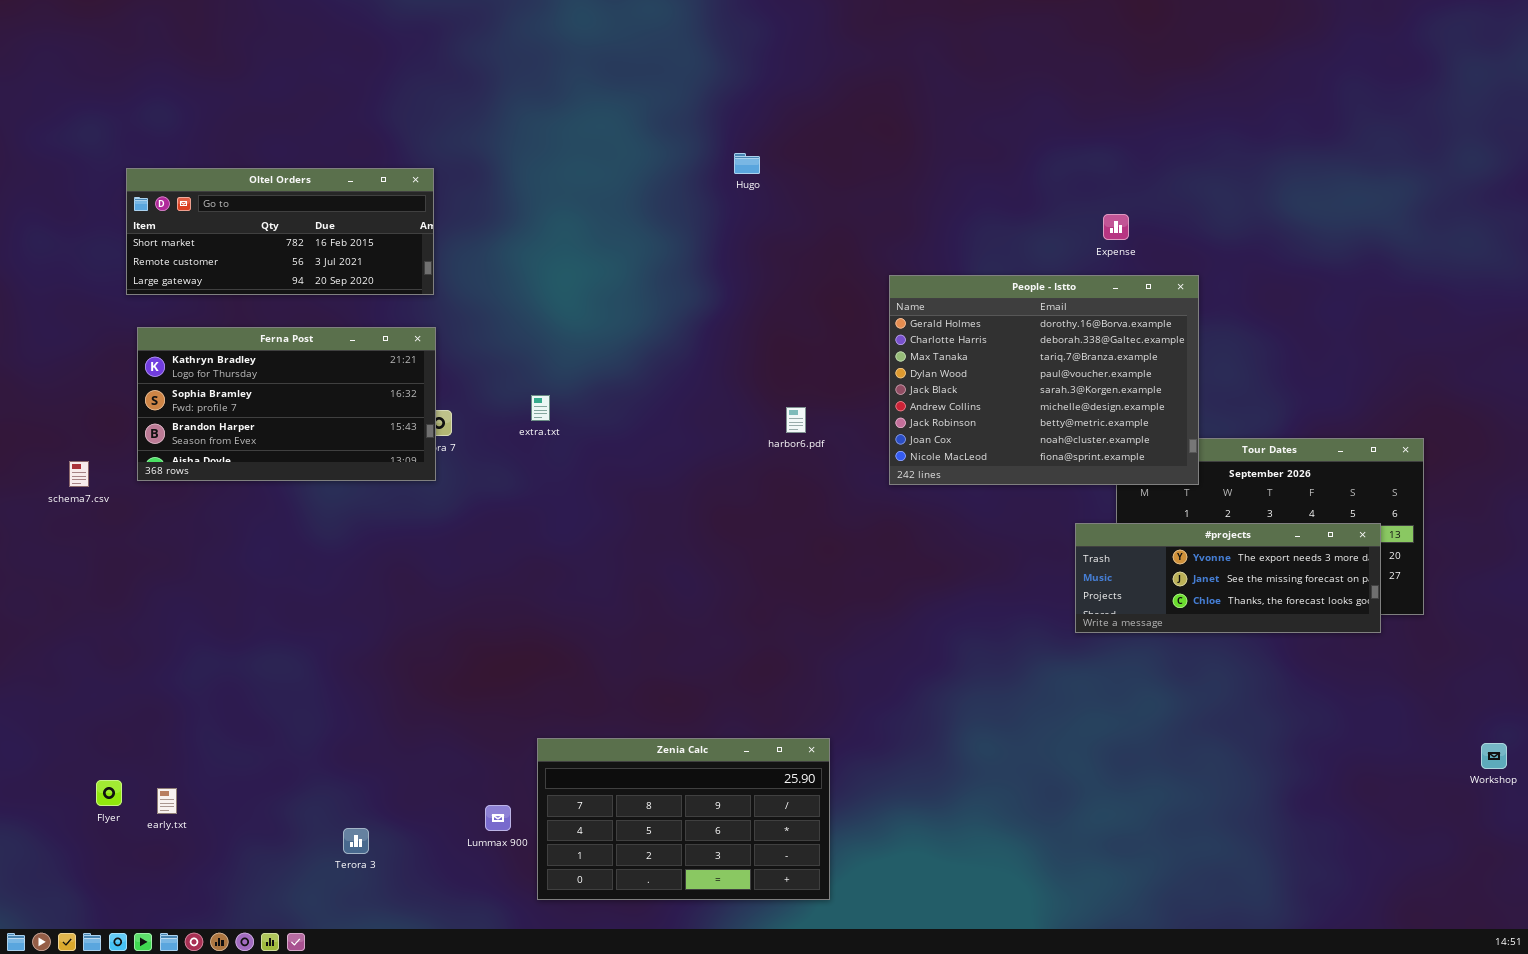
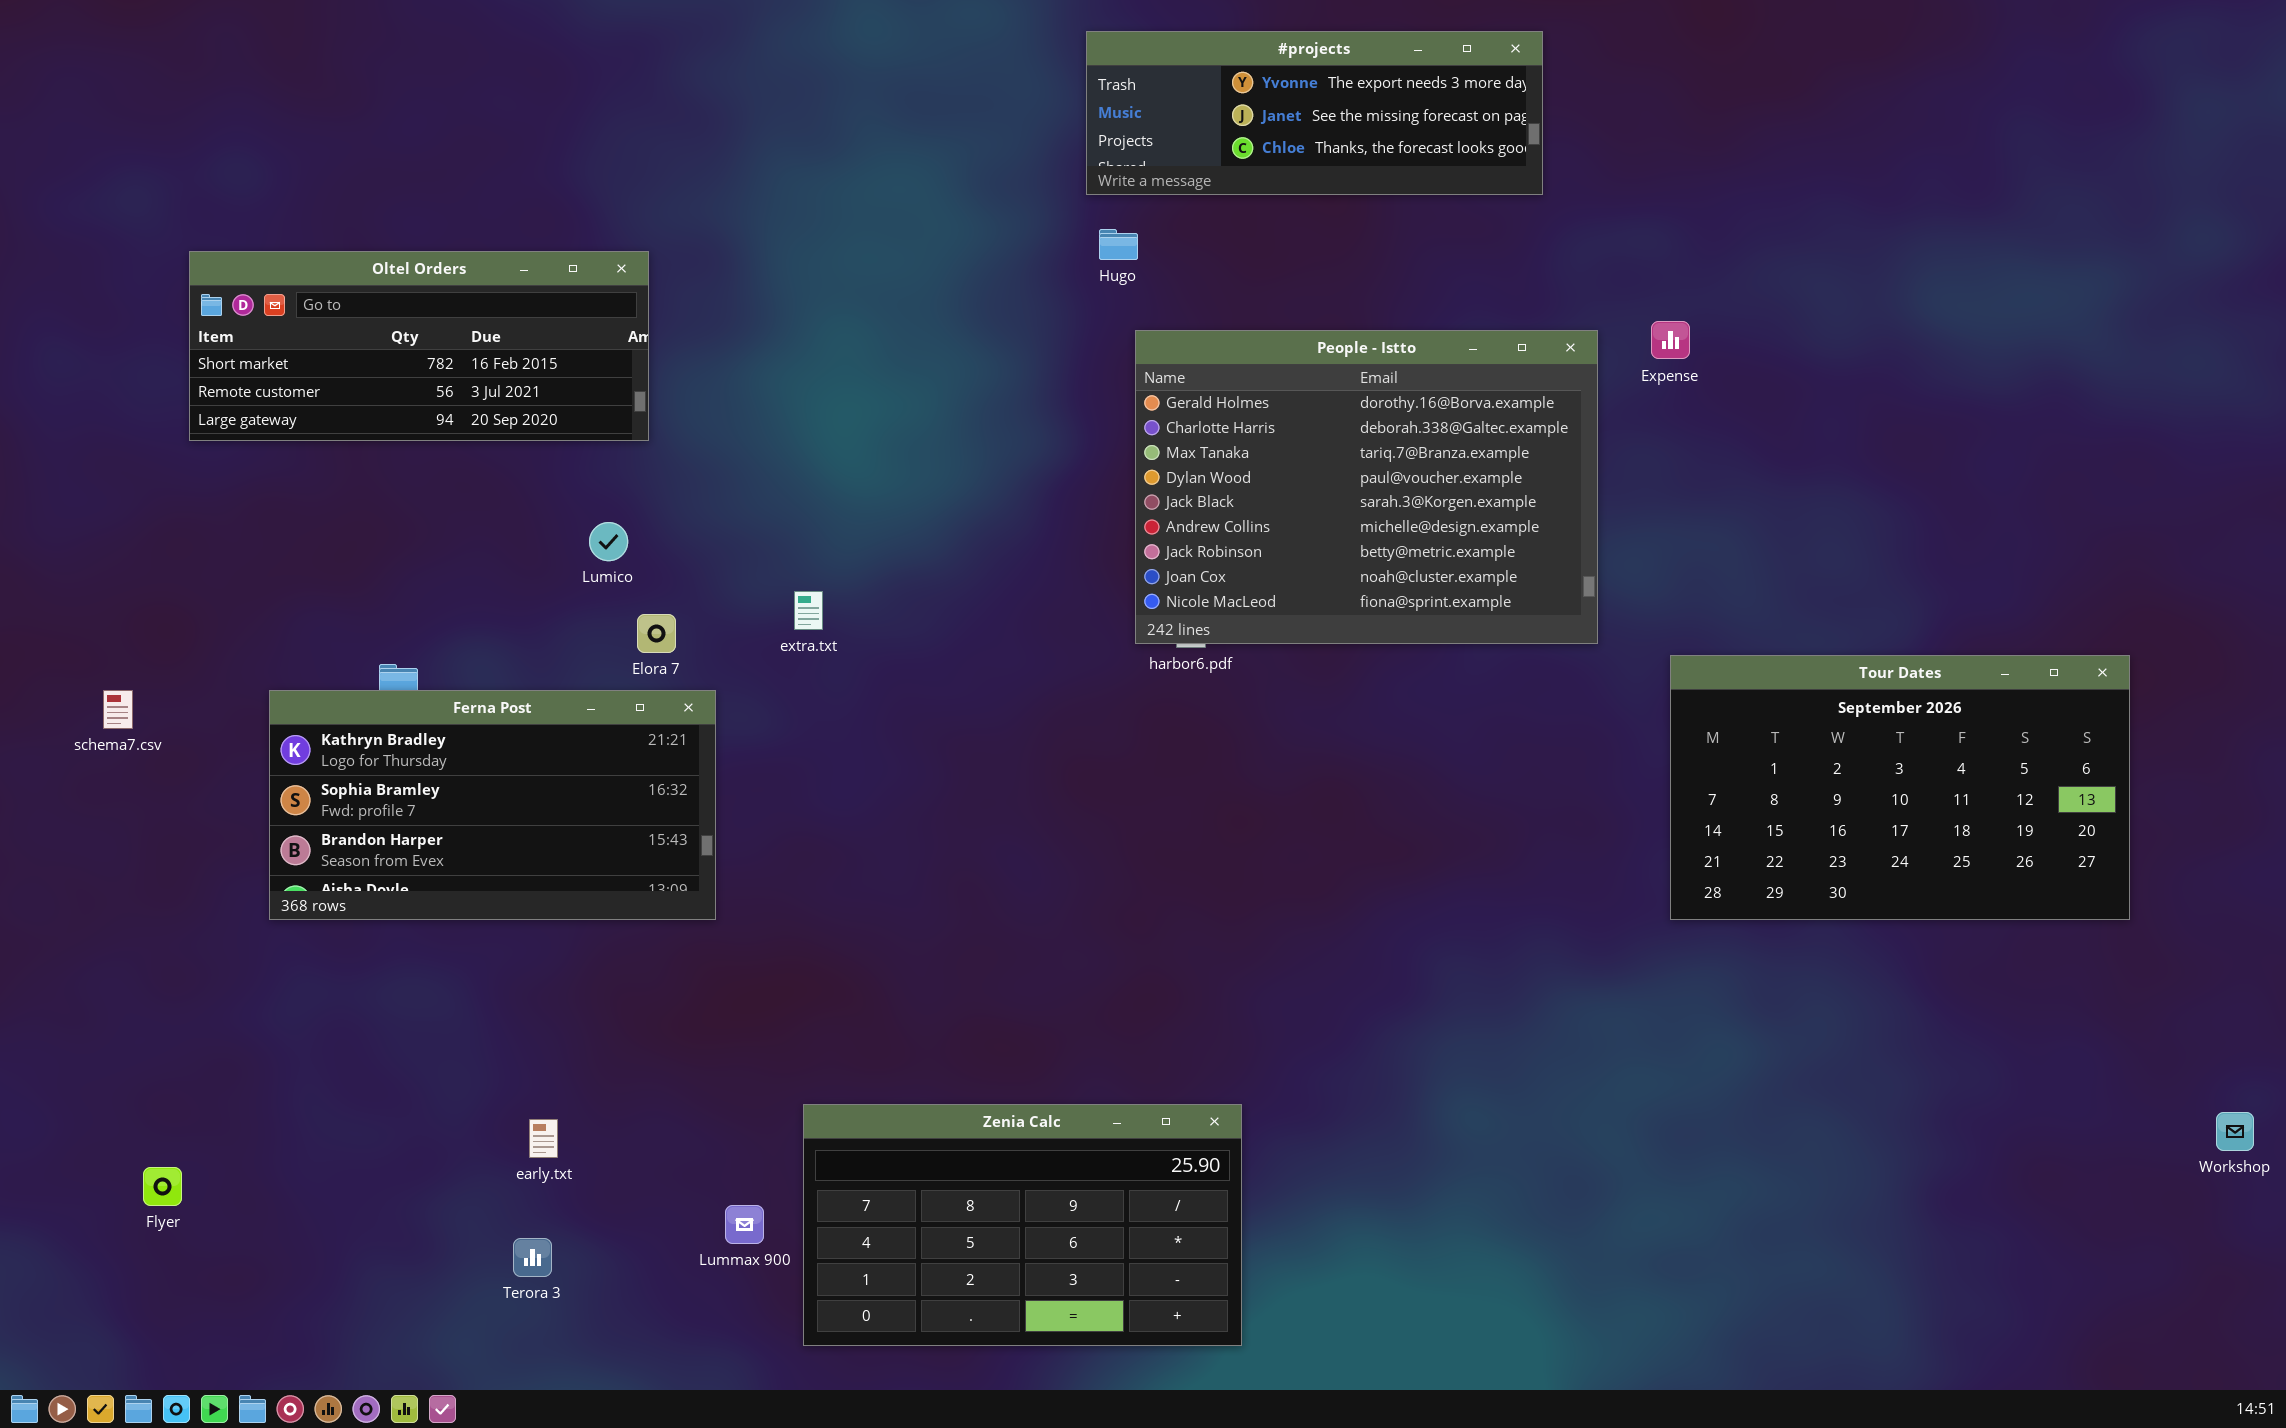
People - Istto: [889,275,1199,485] -> [1135,330,1598,644], moved
Ferna Post: [137,327,436,481] -> [269,690,716,920], moved
#projects: [1075,523,1381,633] -> [1086,31,1543,195], moved
early.txt: [157,788,177,814] -> [529,1119,558,1158], moved

